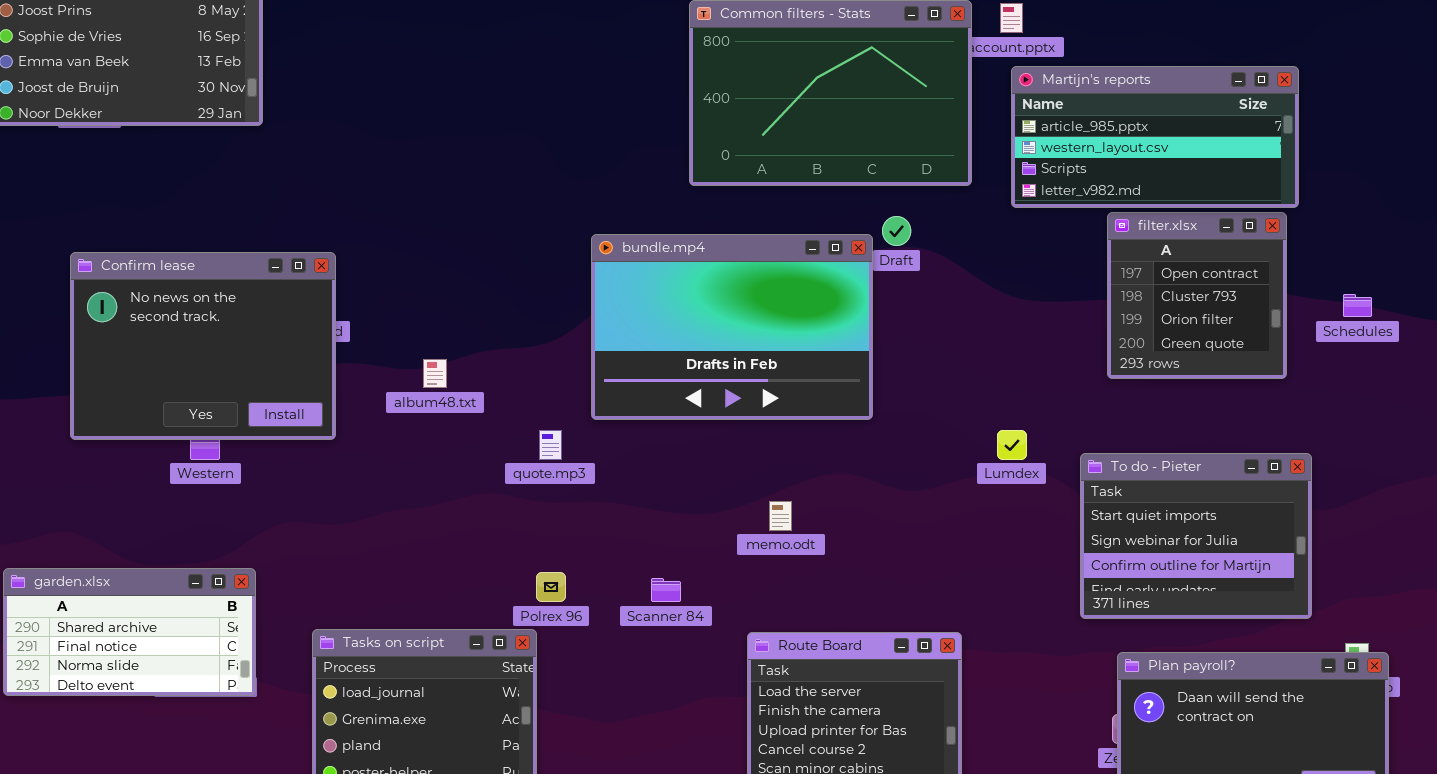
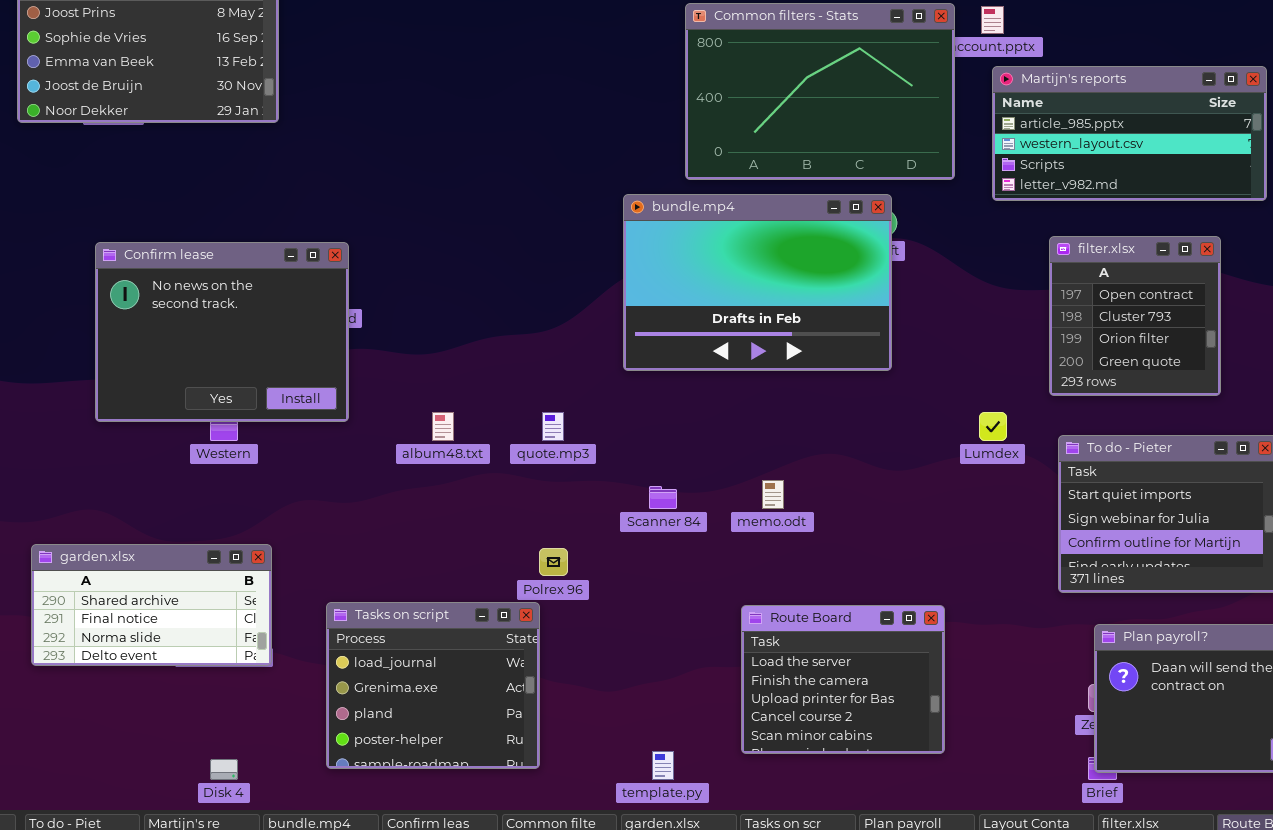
filter.xlsx: [1107,212,1287,379] -> [1049,236,1221,396], moved
bundle.mp4: [591,234,873,420] -> [623,194,892,371], moved
album48.txt: [423,359,447,388] -> [432,412,454,441], moved
Scanner 84: [651,578,681,602] -> [649,486,677,509], moved

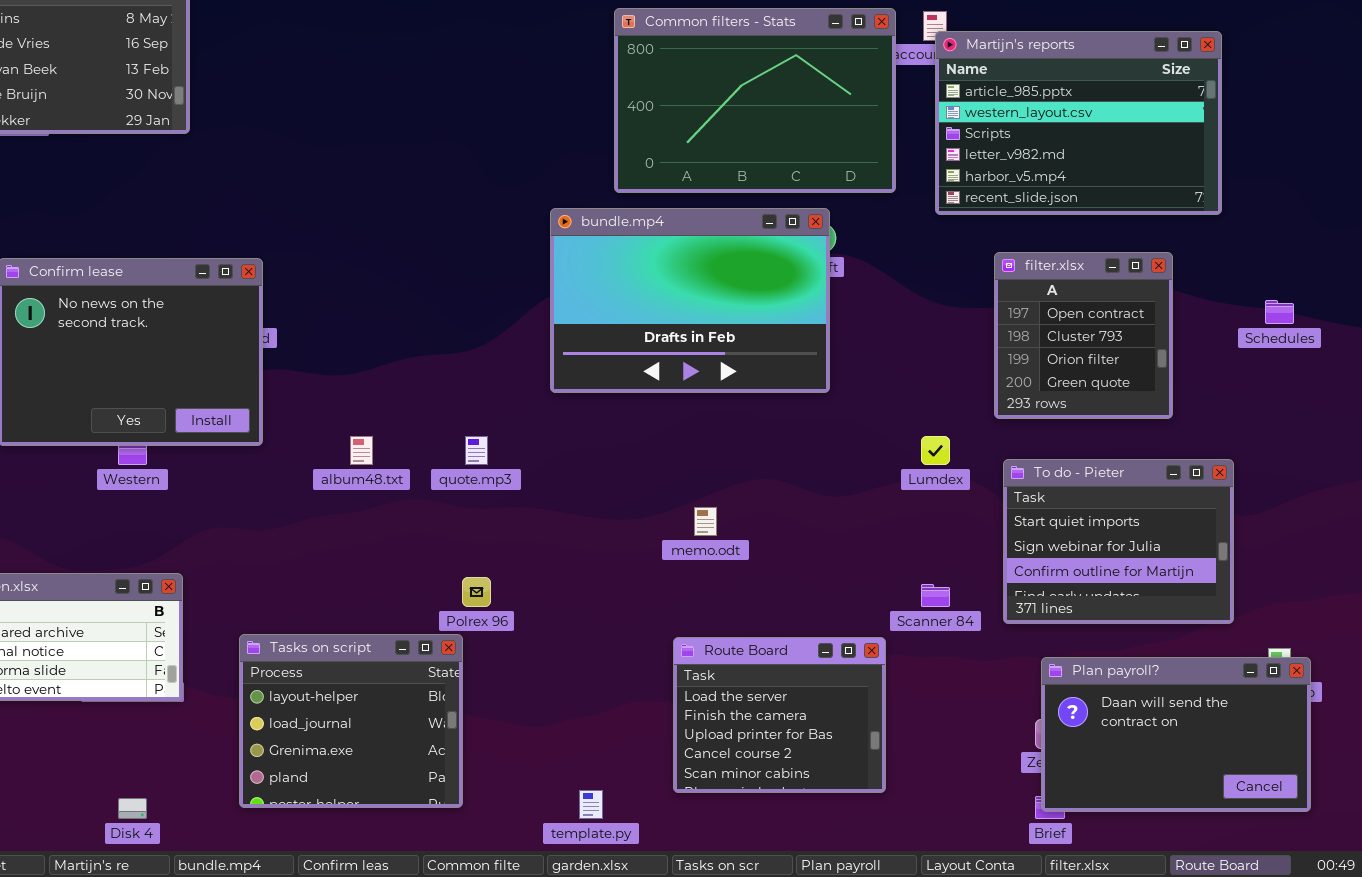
Martijn's reports: [992,66,1267,201] -> [935,31,1222,215], resized
Scanner 84: [649,486,677,509] -> [921,584,950,607], moved
Tasks on script: [326,602,540,769] -> [239,634,463,808], scrolled up 1 row

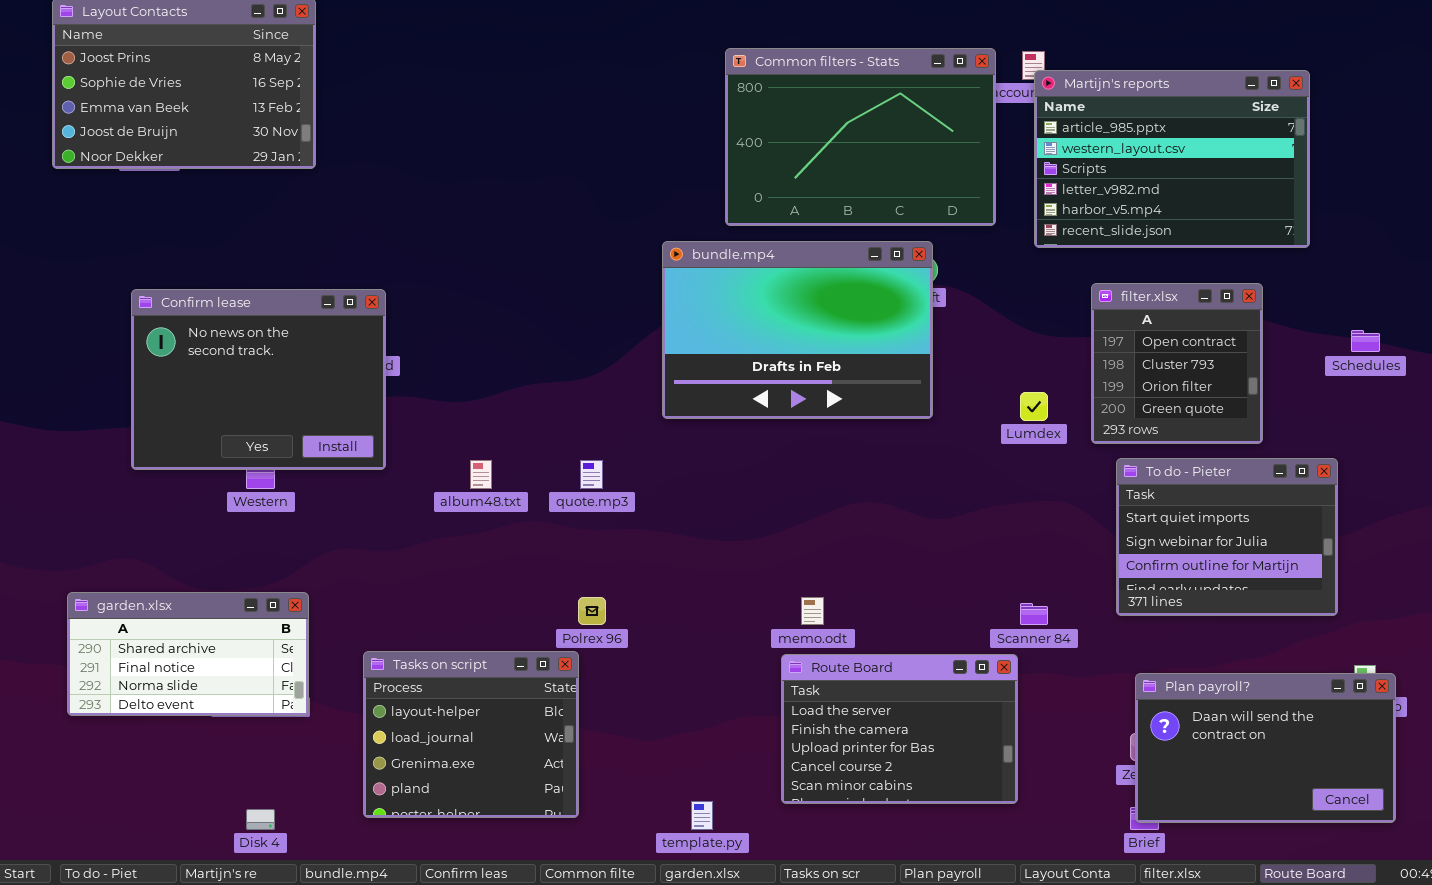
Lumdex: [921,436,950,465] -> [1020,392,1048,421], moved
To do - Pieter: [1003,459,1234,624] -> [1116,458,1338,616], moved
memo.odt: [694,507,717,536] -> [801,597,824,625], moved
Route Board: [673,637,886,793] -> [781,654,1018,804], resized

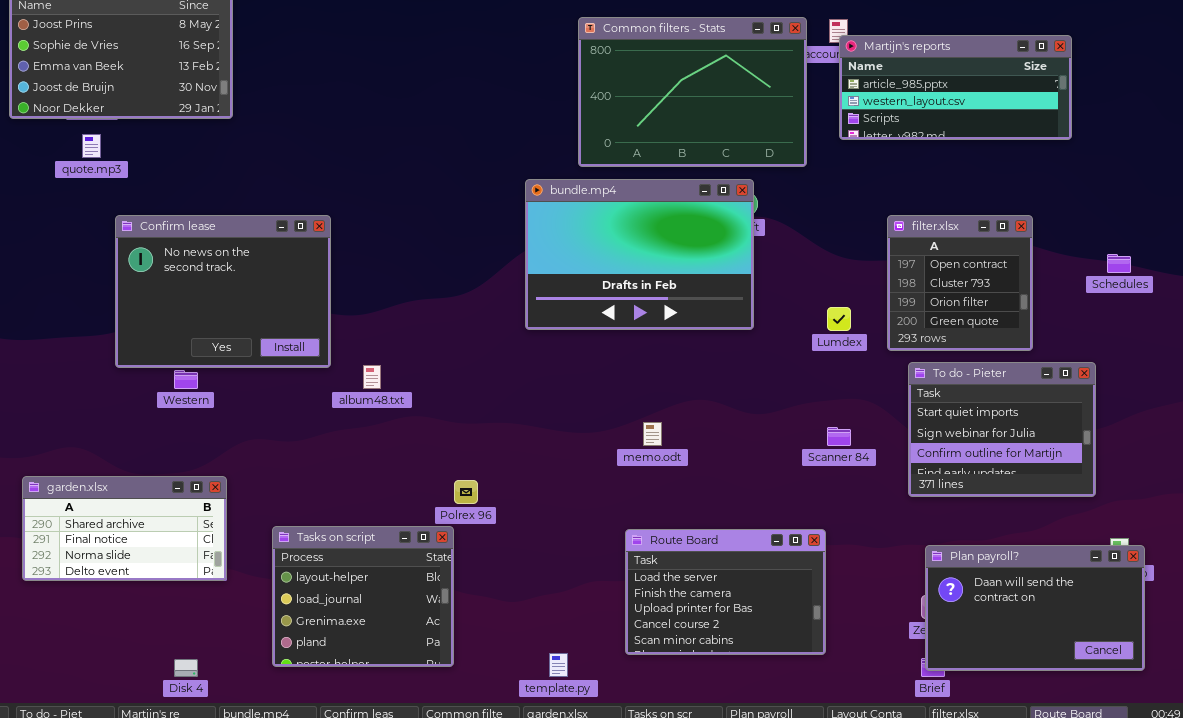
Martijn's reports: [1034,70,1310,248] -> [839,35,1072,140], resized
Confirm lease: [131,289,386,470] -> [115,215,331,368], moved
quote.mp3: [580,460,603,489] -> [82,134,101,158], moved
memo.odt: [801,597,824,625] -> [643,422,662,446], moved
Scanner 84: [1020,603,1048,625] -> [827,427,851,446], moved

